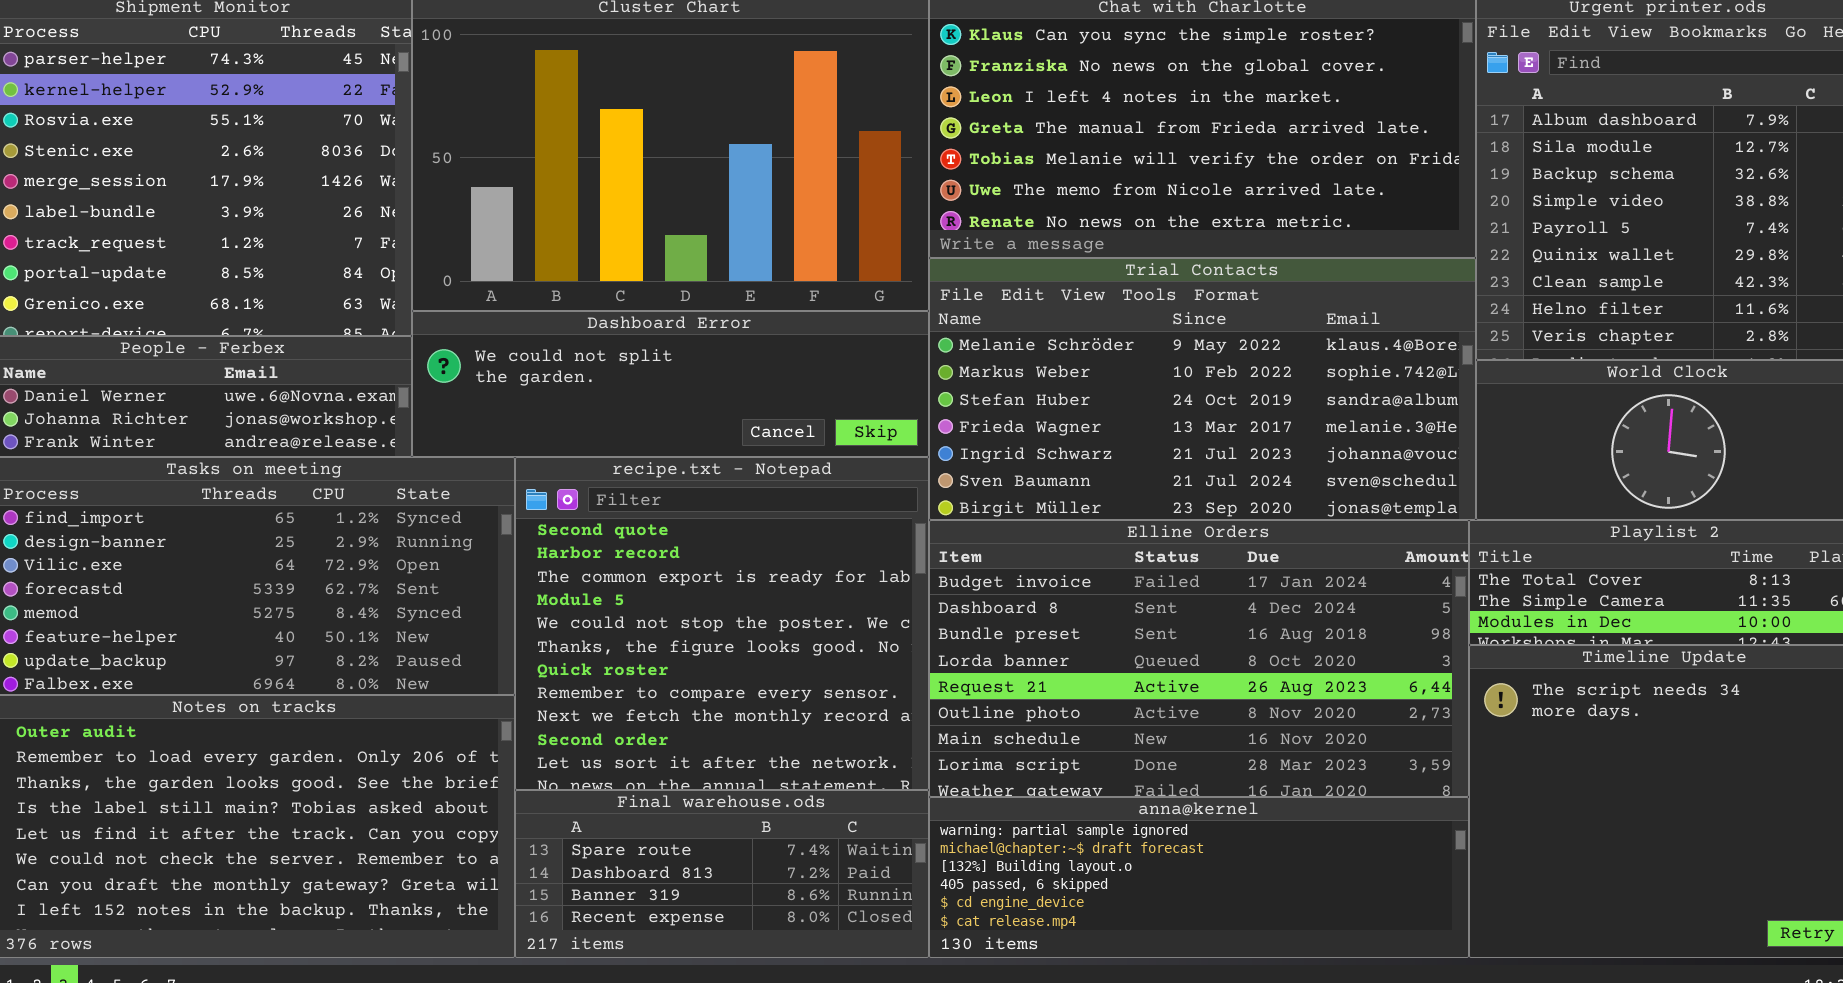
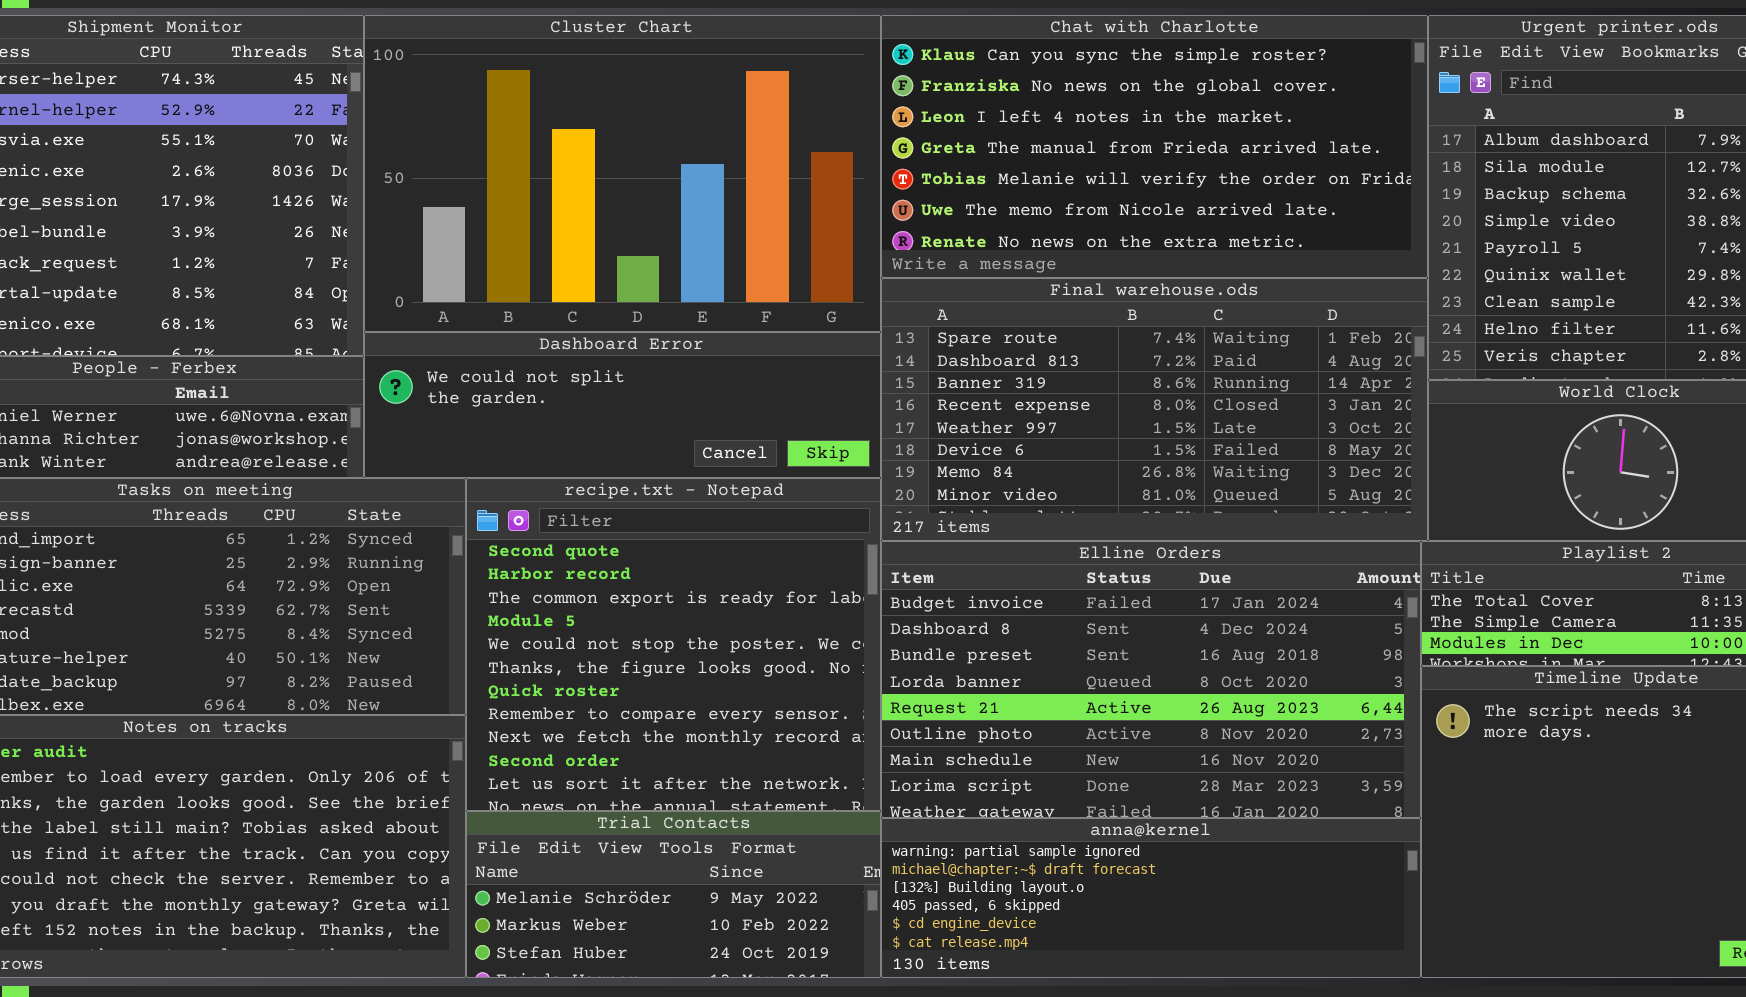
Trial Contacts: [929,258,1476,520] -> [466,811,881,978], moved, resized
Final warehouse.ods: [515,790,929,958] -> [881,278,1428,541], moved, resized

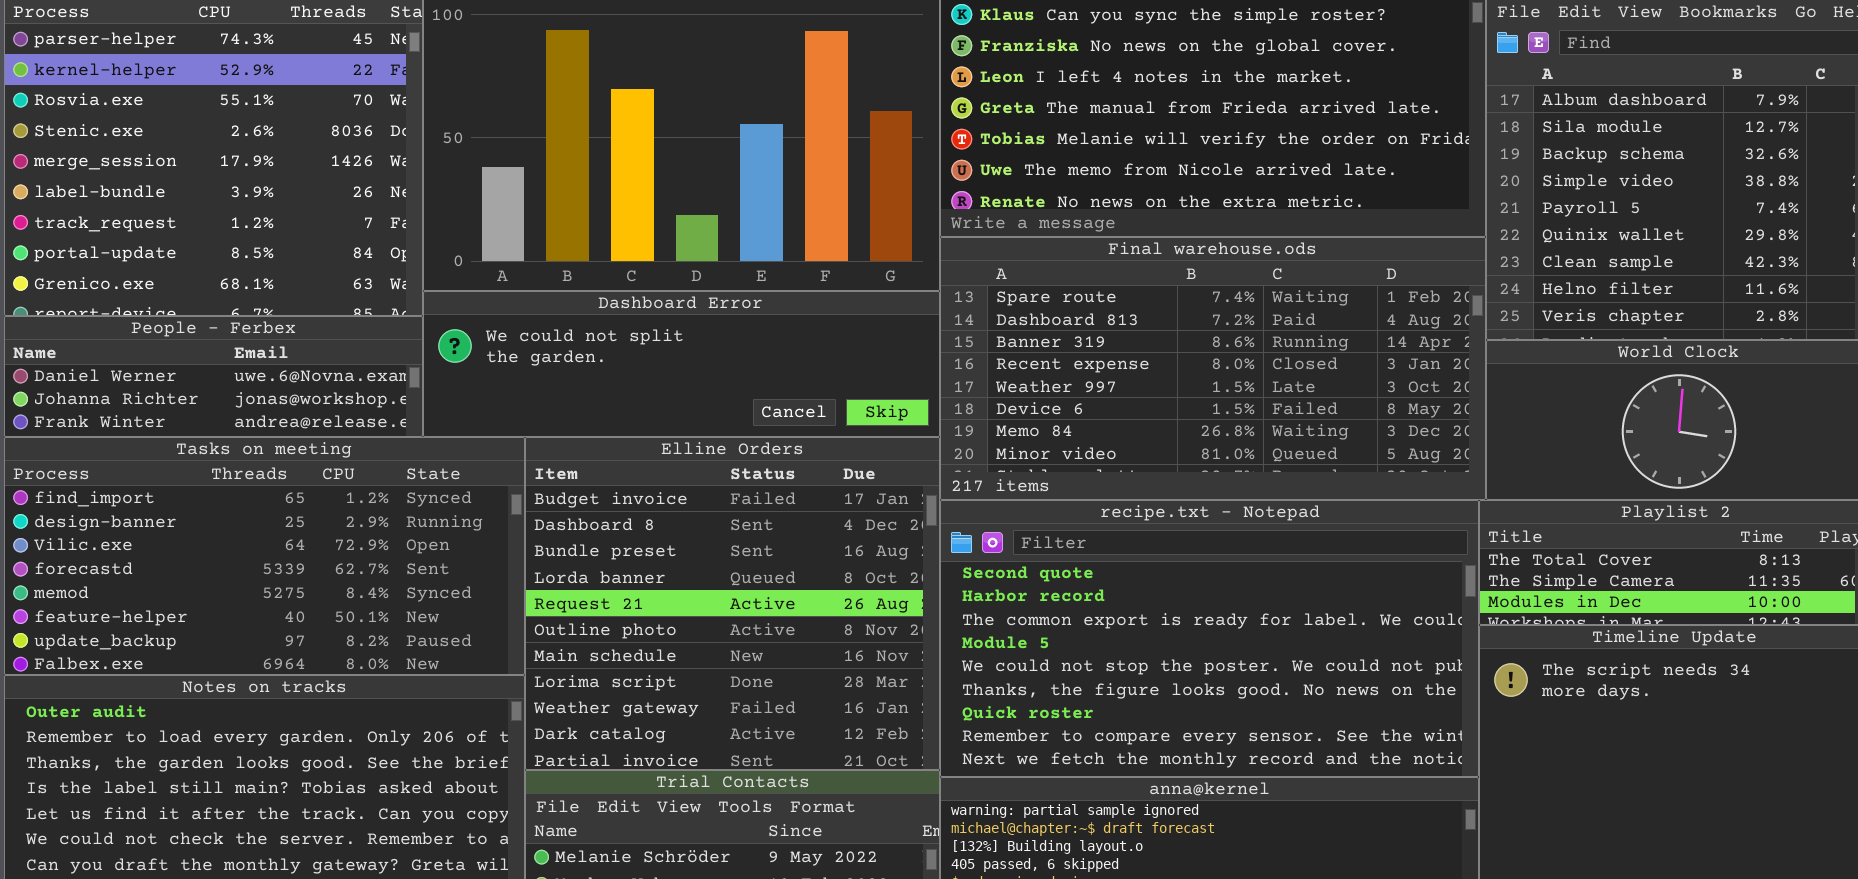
recipe.txt - Notepad: [466,478,881,811] -> [940,500,1479,777], moved, resized
Elline Orders: [881,541,1421,818] -> [525,437,940,770], moved, resized

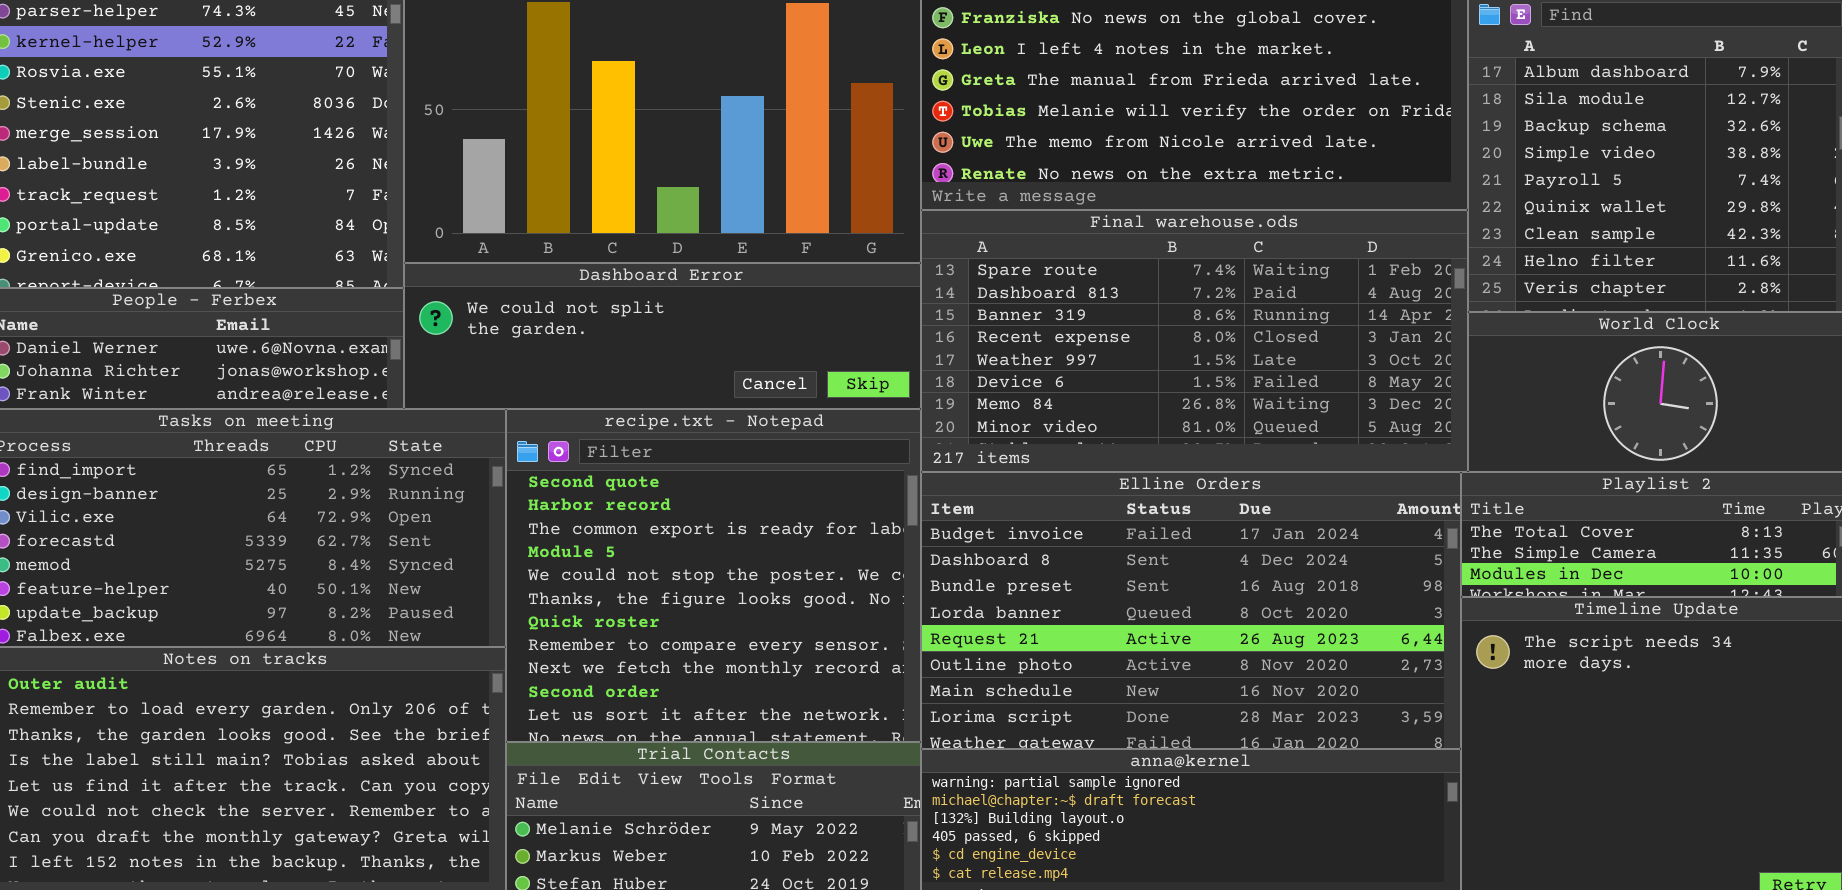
Elline Orders: [525,437,940,770] -> [921,472,1461,749], moved, resized
recipe.txt - Notepad: [940,500,1479,777] -> [506,409,921,742], moved, resized

